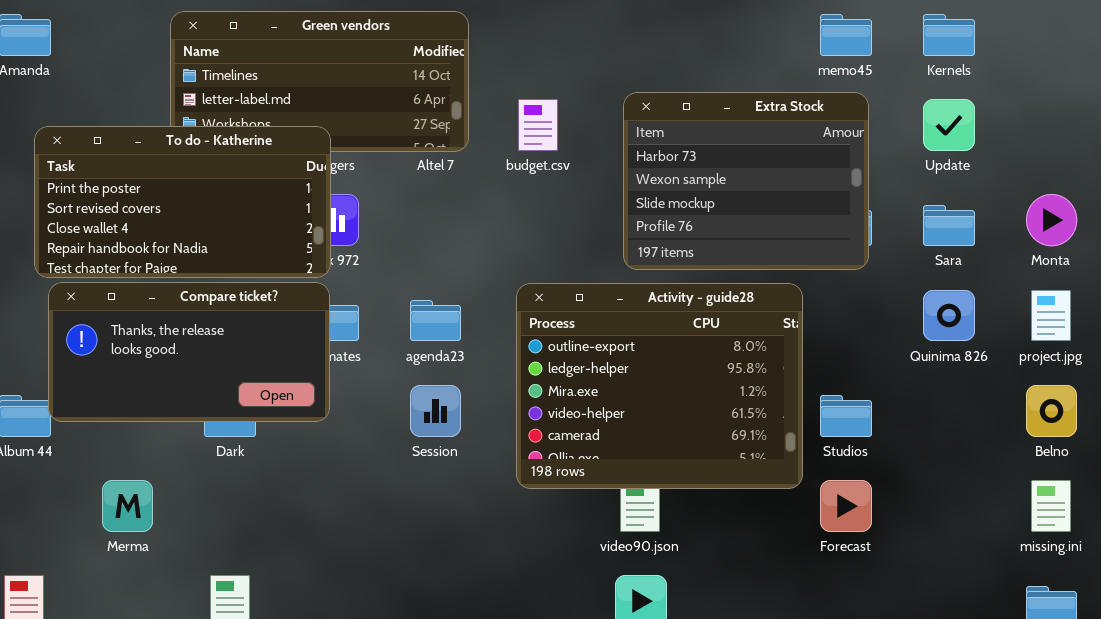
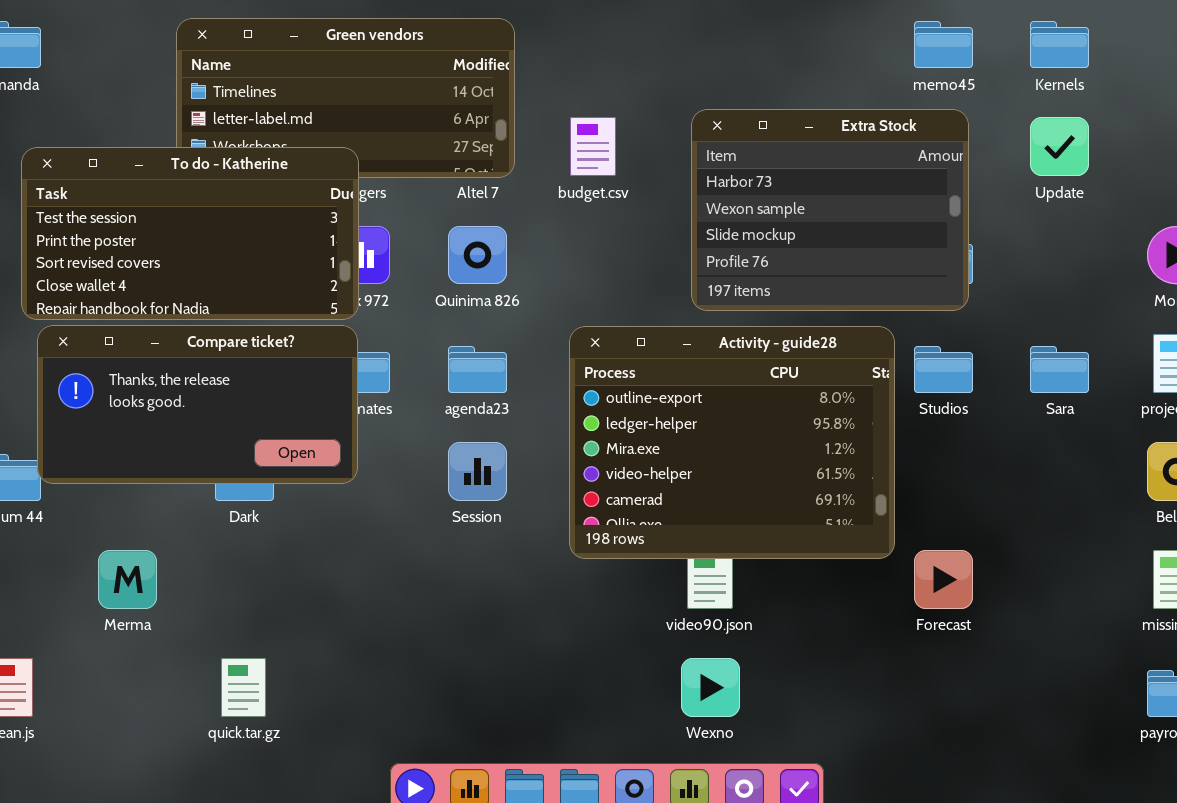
To do - Katherine: [34,126,331,278] -> [21,147,359,320], scrolled up 1 row
Sara: [923,205,975,246] -> [1030,346,1089,393], moved
Quinima 826: [923,290,975,341] -> [448,226,507,284], moved
Studios: [820,395,872,437] -> [914,346,973,393], moved

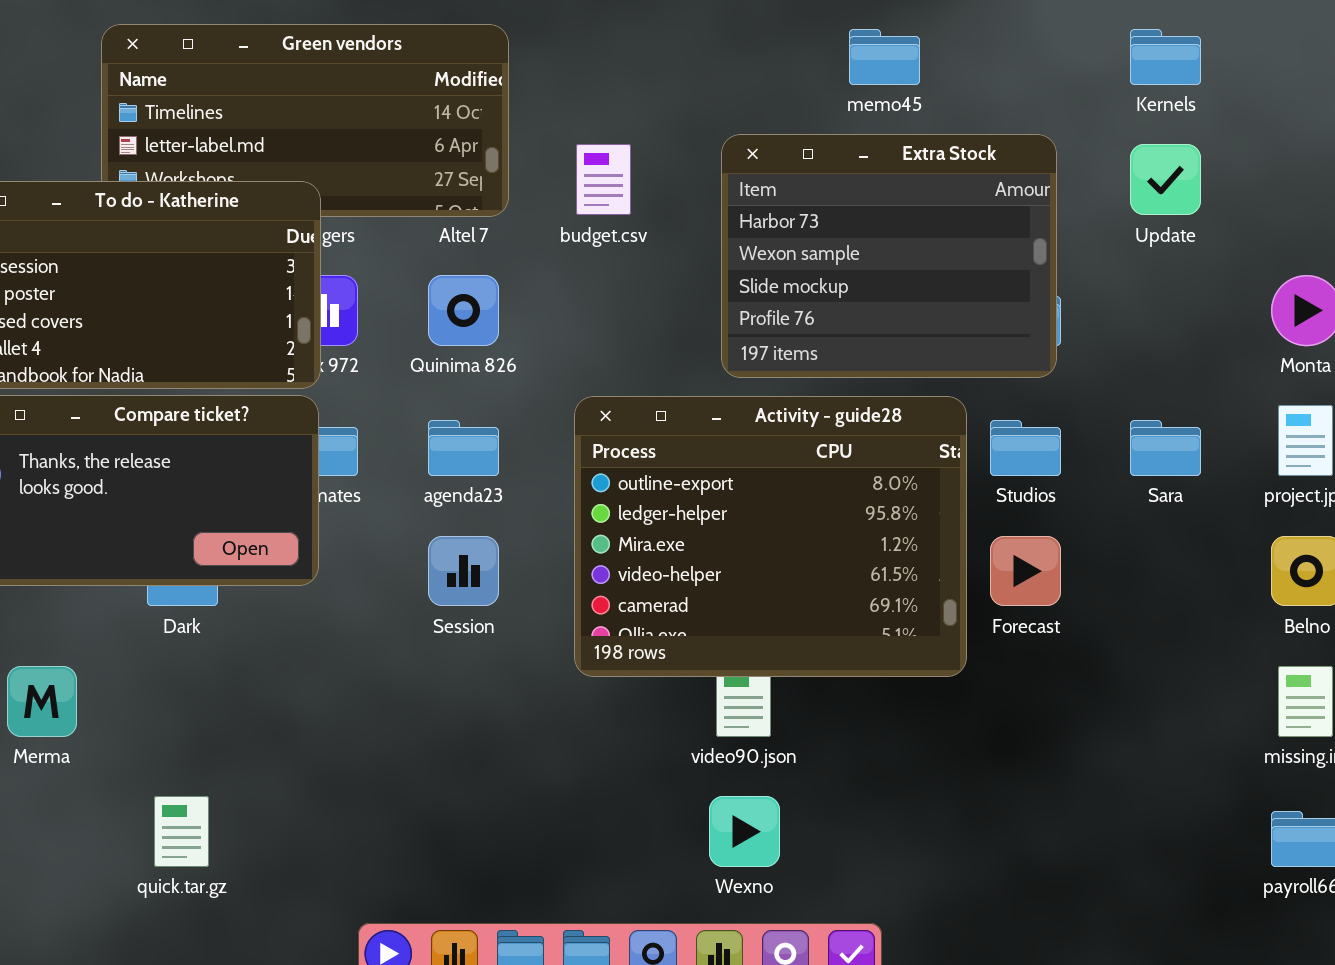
memo45: [914,21,973,68] -> [849,29,920,85], moved
Forecast: [914,550,973,609] -> [990,536,1061,606], moved

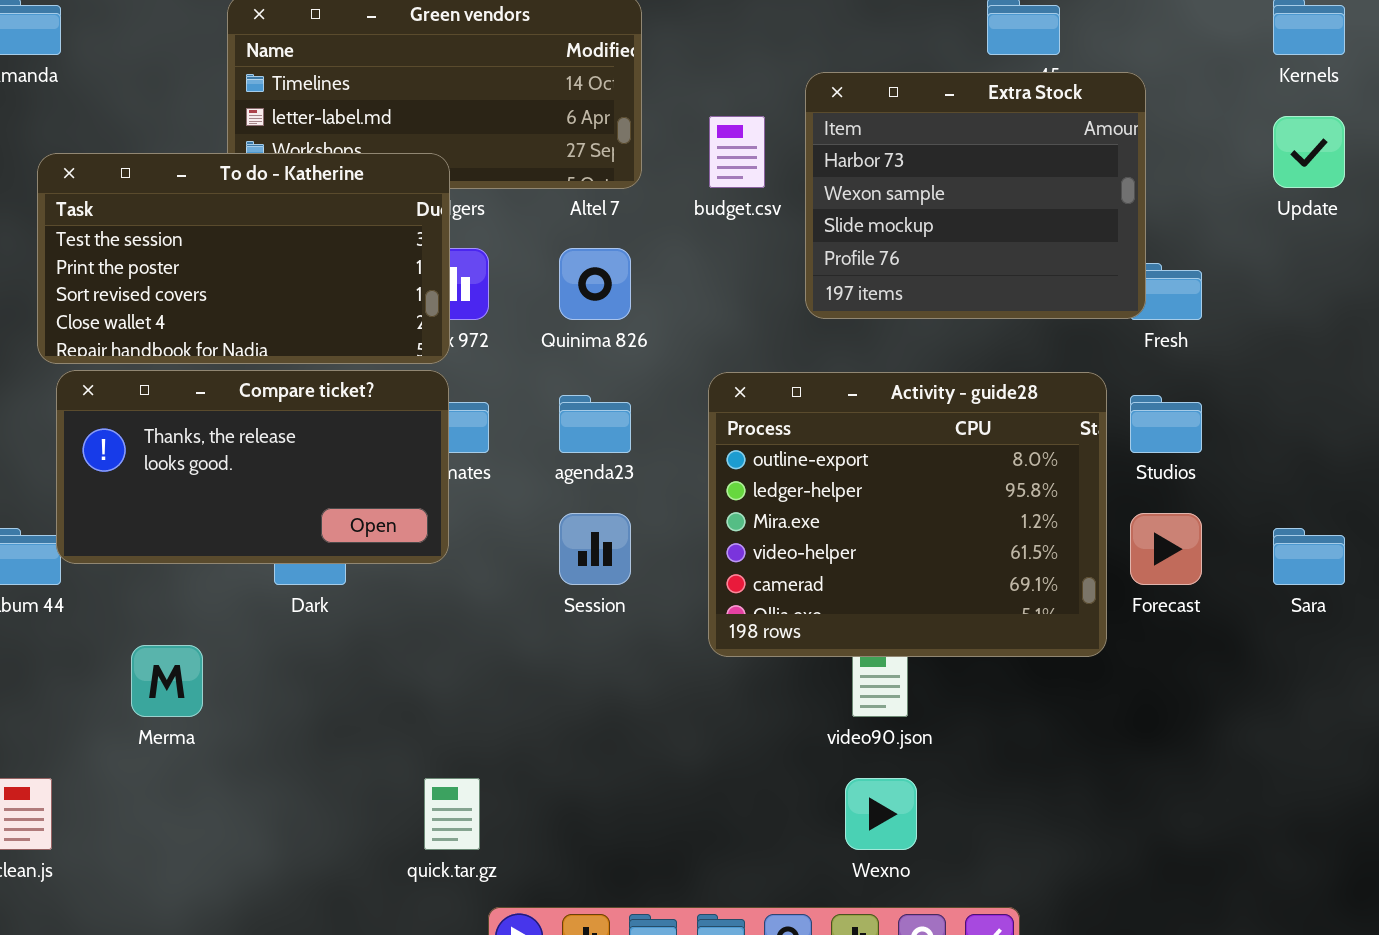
Extra Stock: [721,134,1057,378] -> [805,72,1146,319], moved
Sara: [1130,420,1201,476] -> [1273,528,1345,585], moved
quick.tar.gz: [154,796,209,867] -> [424,778,480,850], moved

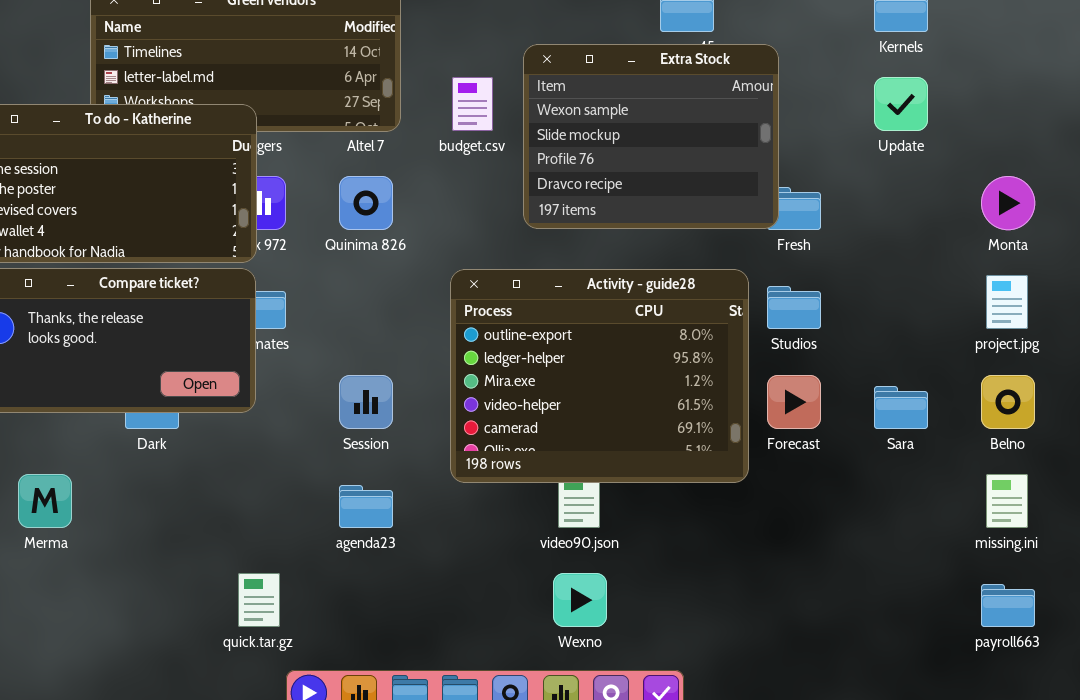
Extra Stock: [805,72,1146,319] -> [523,44,779,229], scrolled down 1 row
agenda23: [559,395,631,453] -> [339,485,393,528], moved

